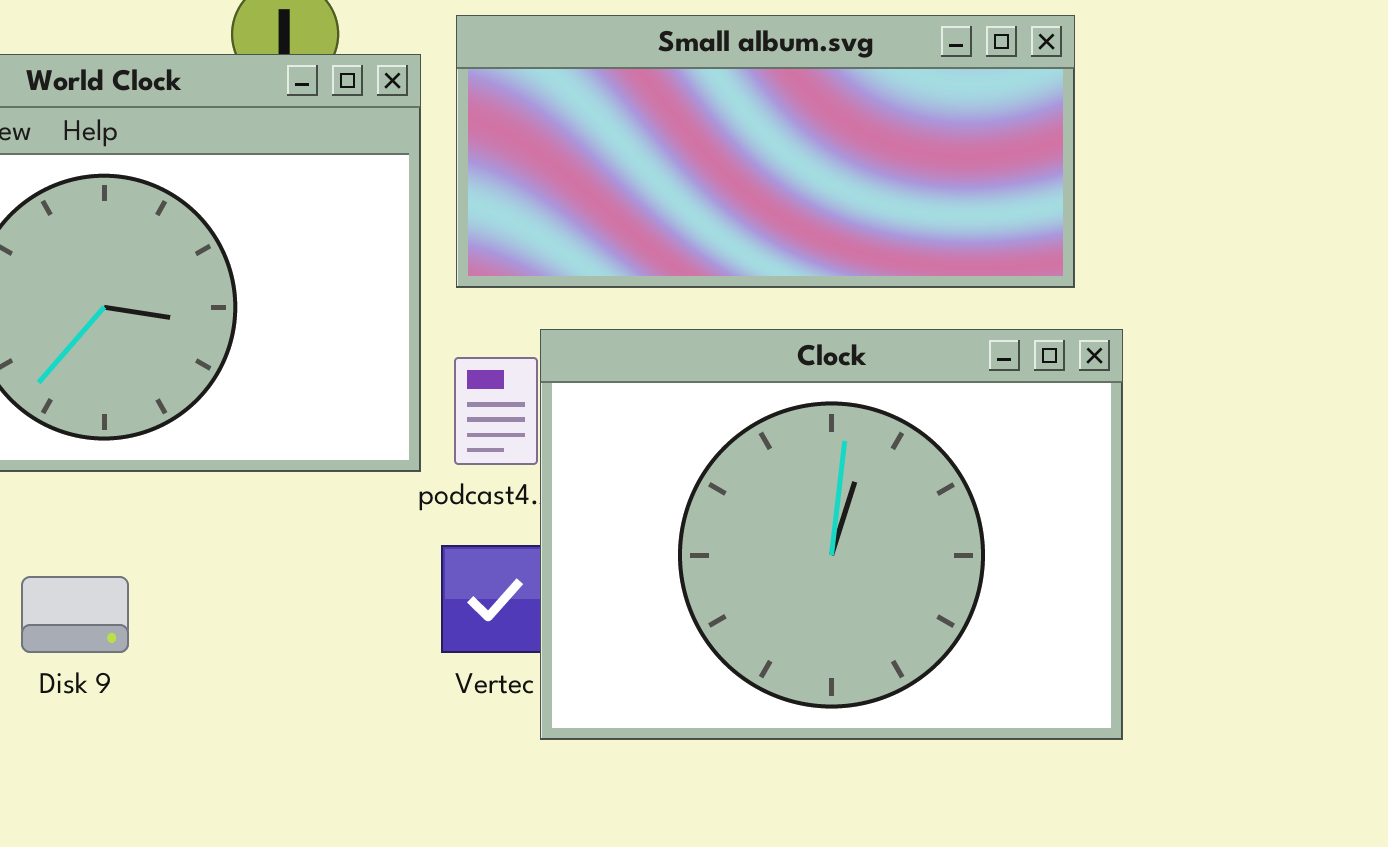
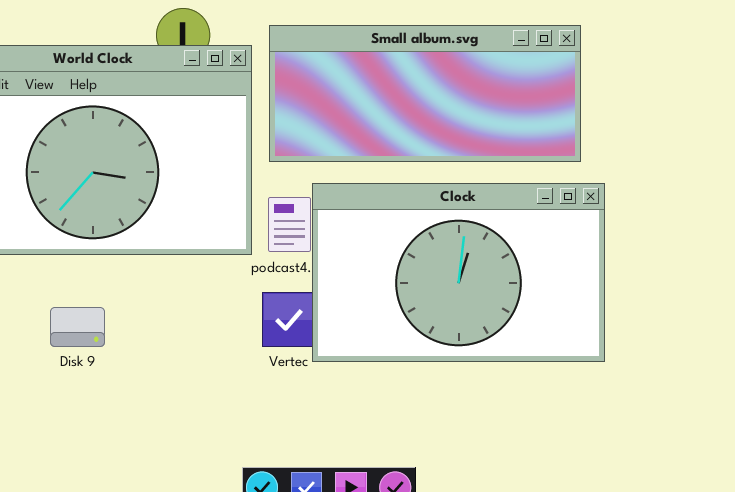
Clock: [540,329,1123,740] -> [312,183,605,362], resized

